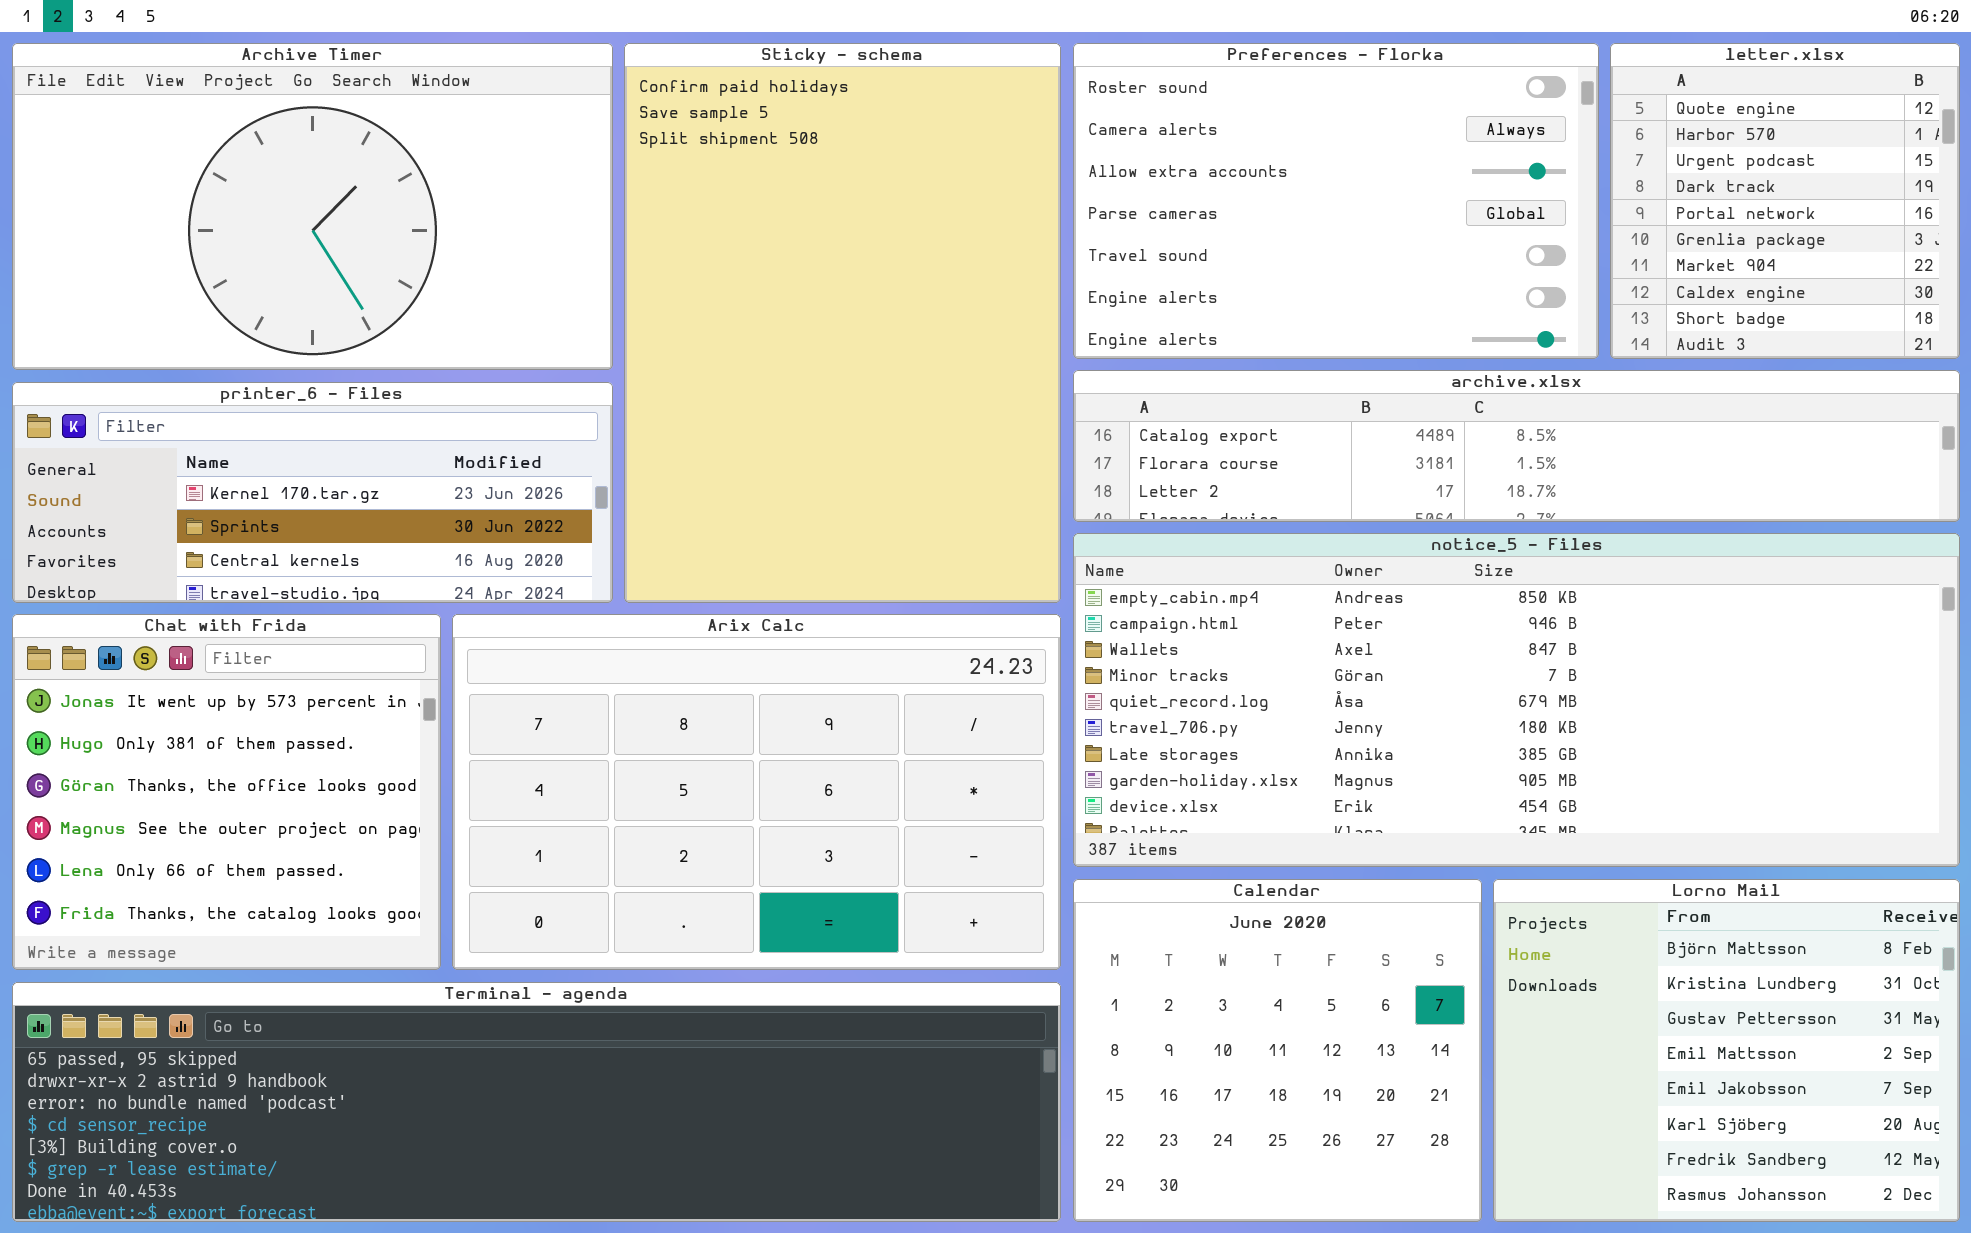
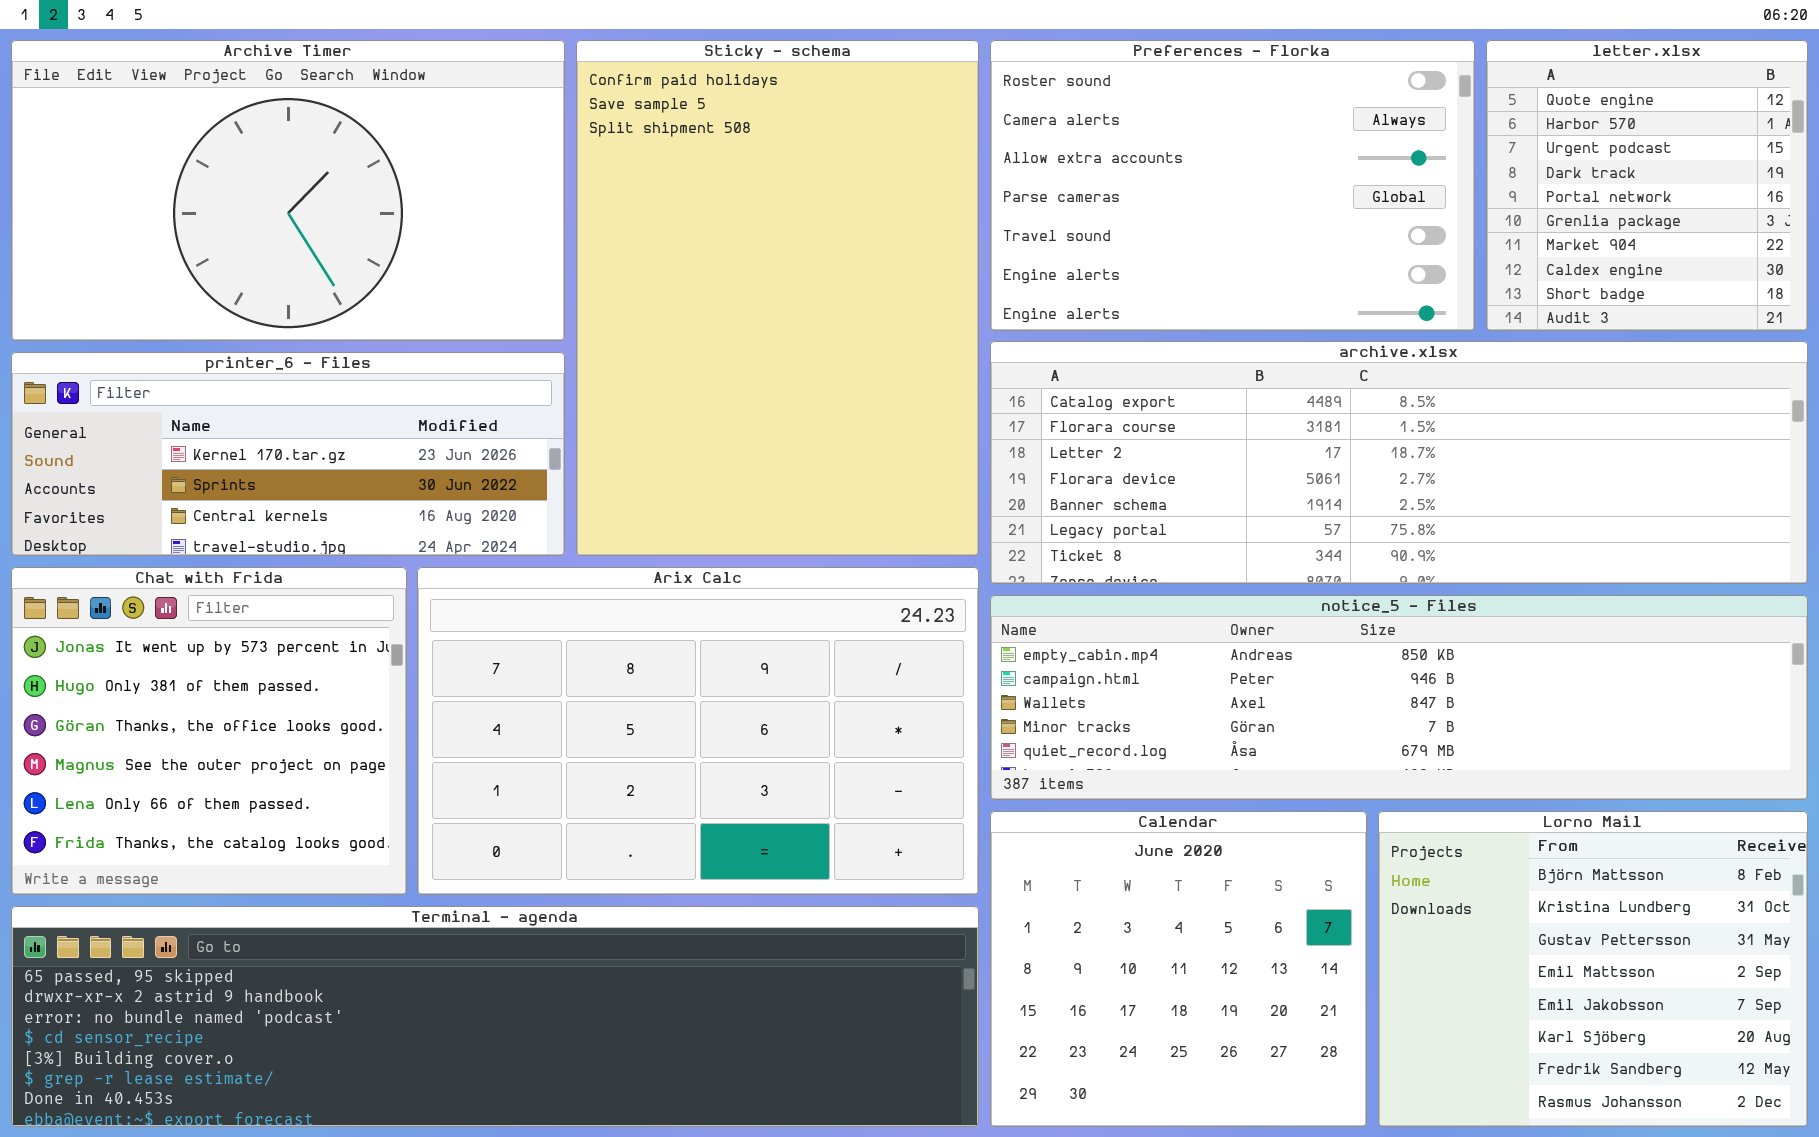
archive.xlsx: [1073,370,1960,522] -> [990,341,1808,584], resized
notice_5 - Files: [1073,533,1960,867] -> [990,595,1808,800], resized

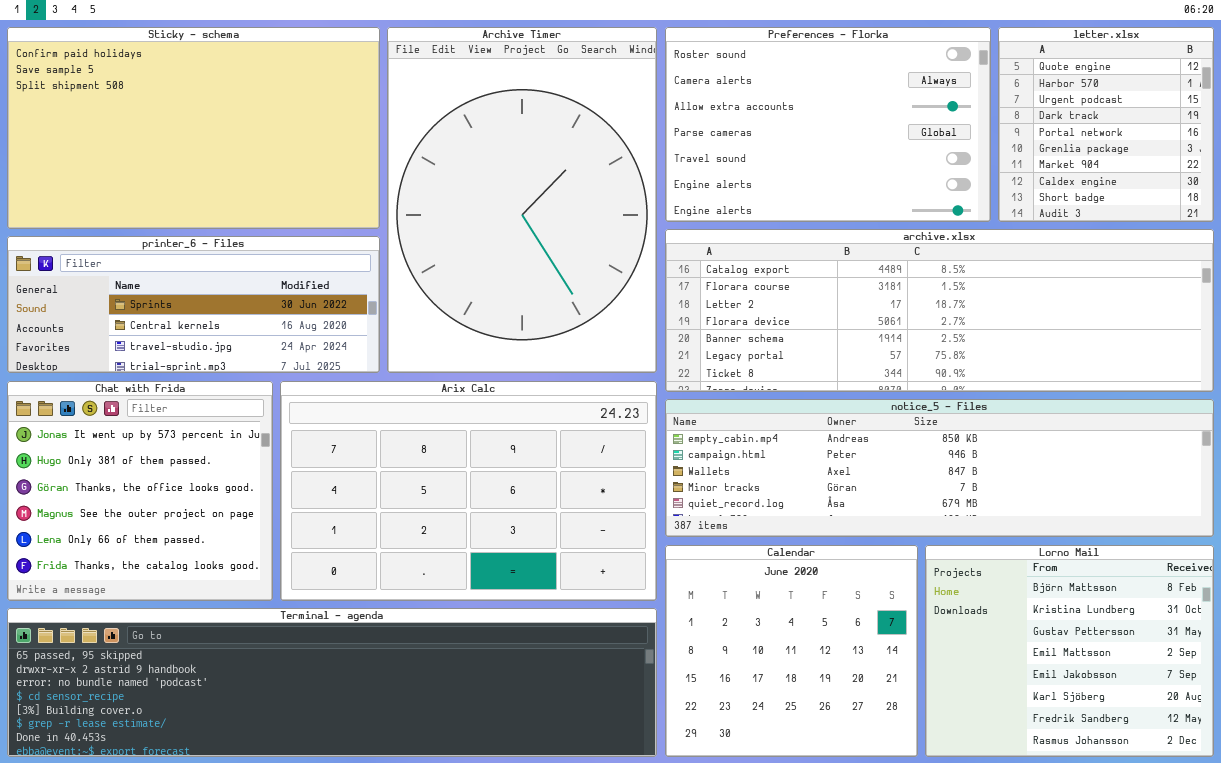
Archive Timer: [11,40,565,341] -> [387,27,657,373], moved, resized
Sticky - schema: [576,40,979,556] -> [7,27,380,229], moved, resized
printer_6 - Files: [11,352,565,556] -> [7,236,380,373], scrolled down 1 row

